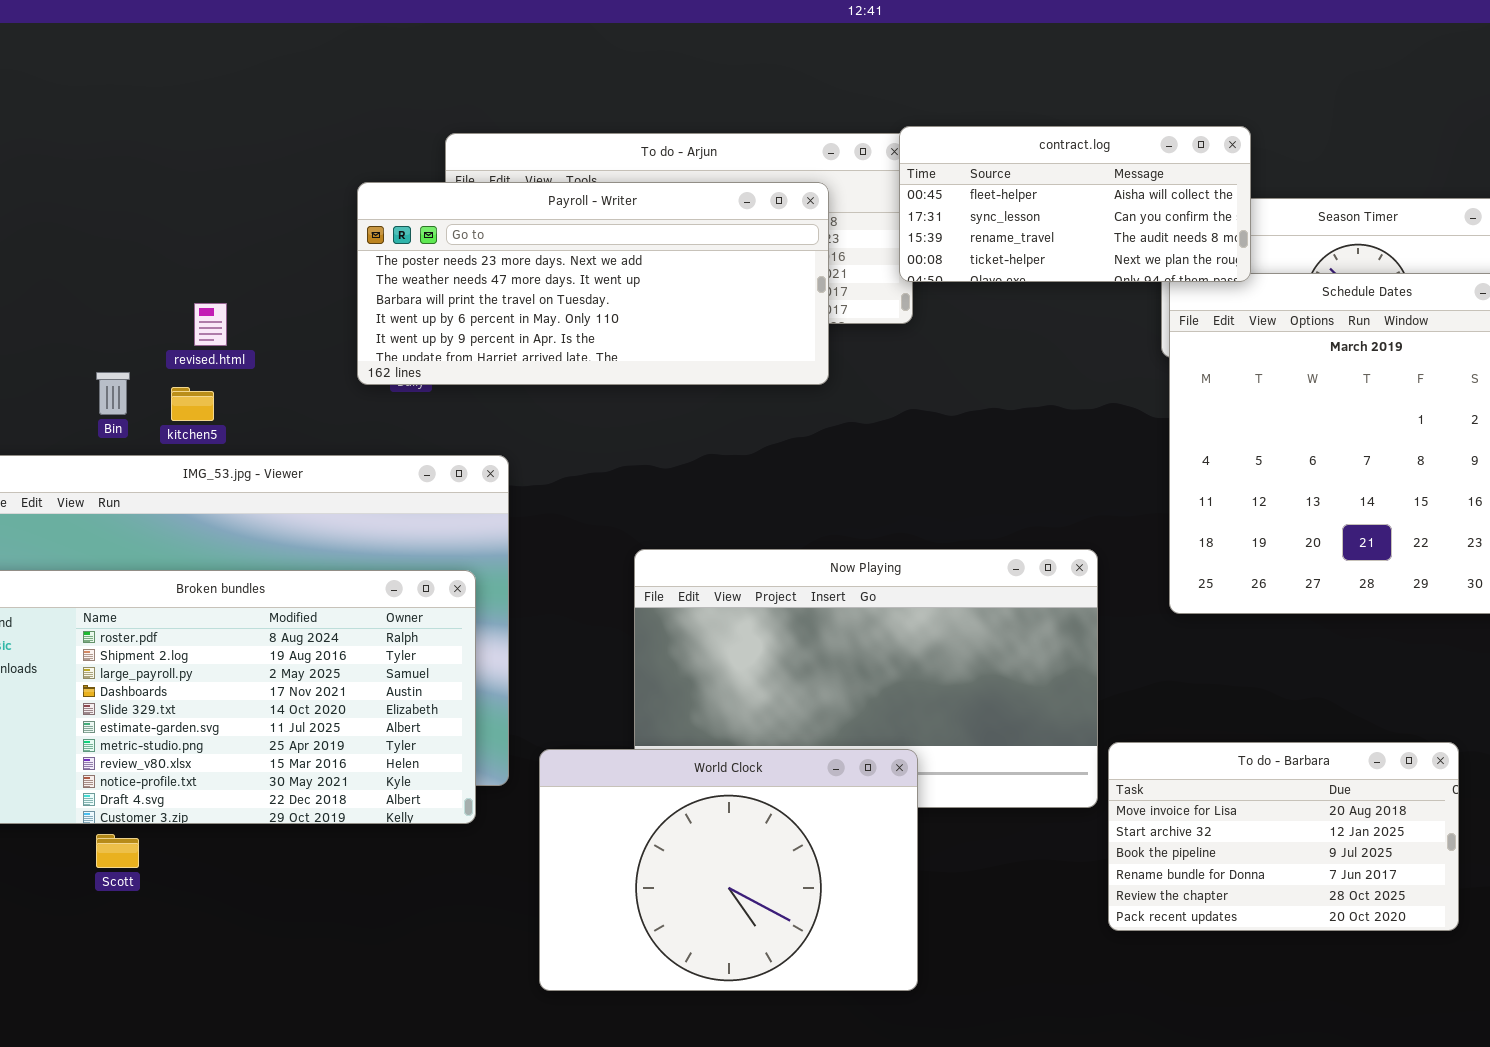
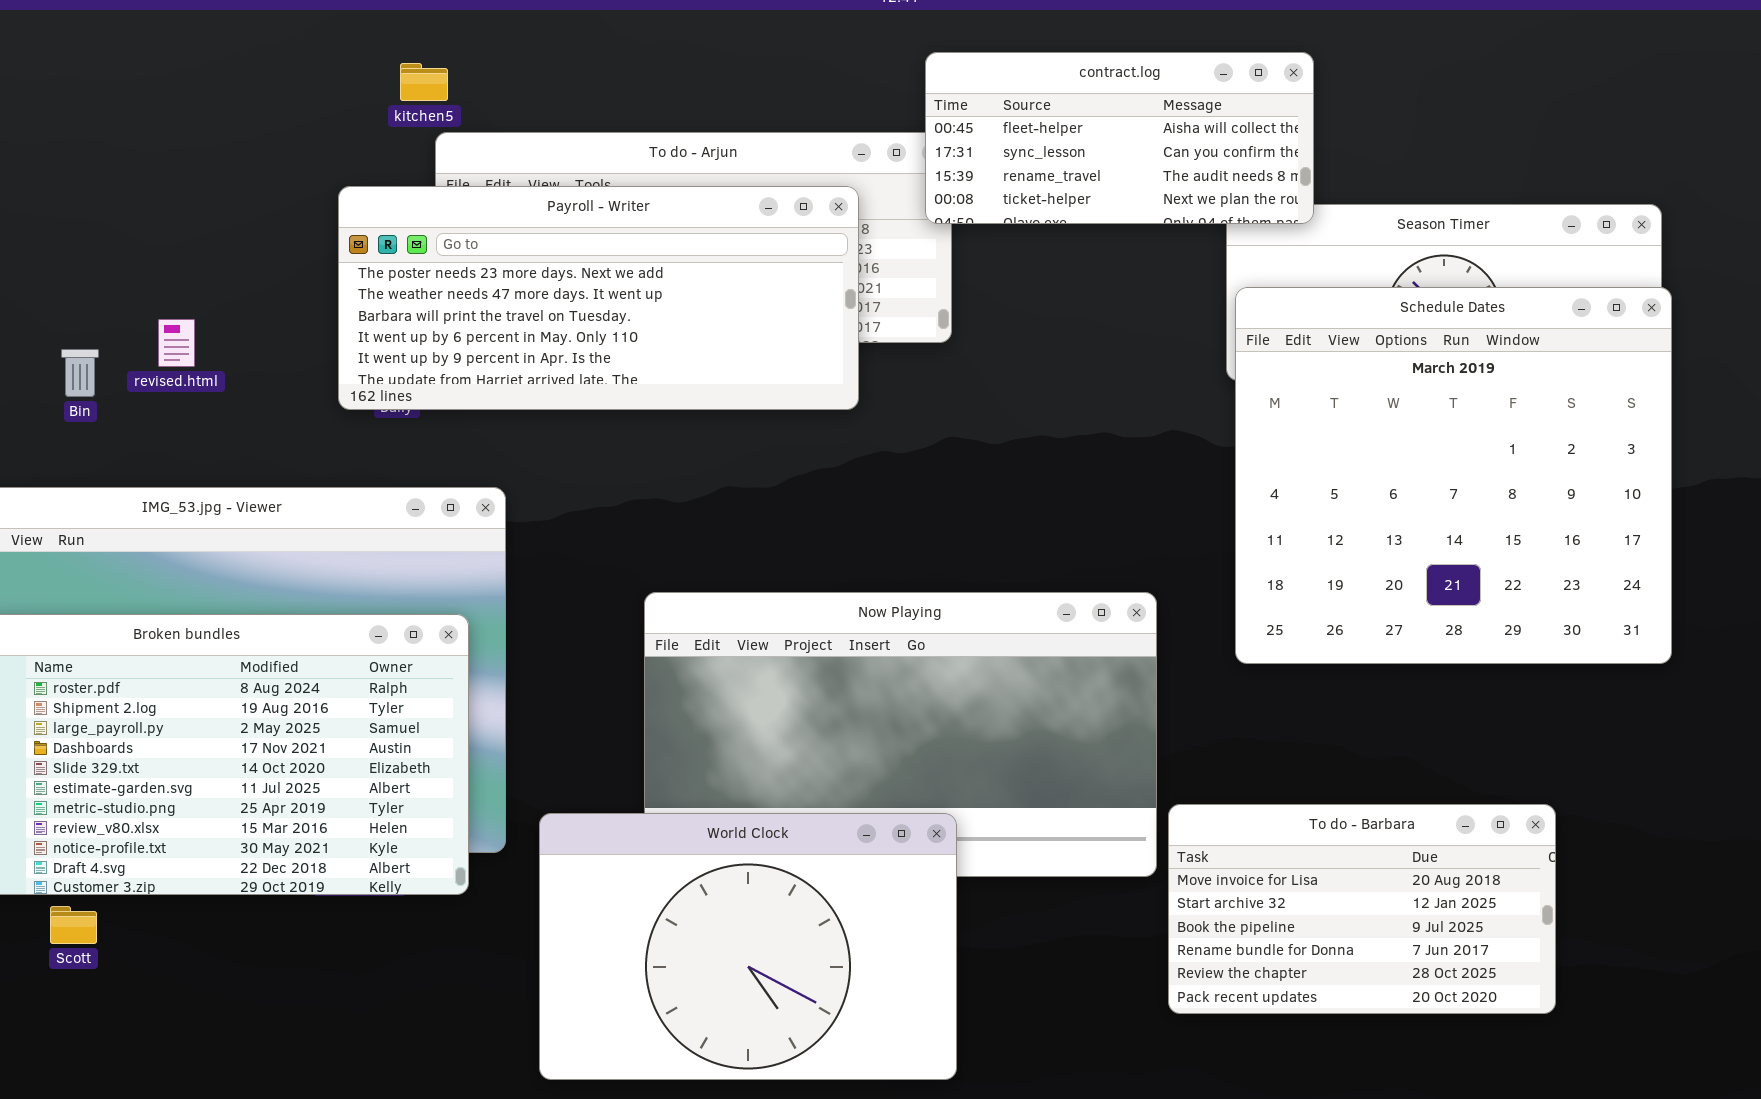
contract.log: [899,126,1251,282] -> [925,52,1314,224], moved
Bin: [96,372,130,415] -> [61,349,99,397], moved
kitchen5: [171,387,214,421] -> [400,63,448,101], moved

